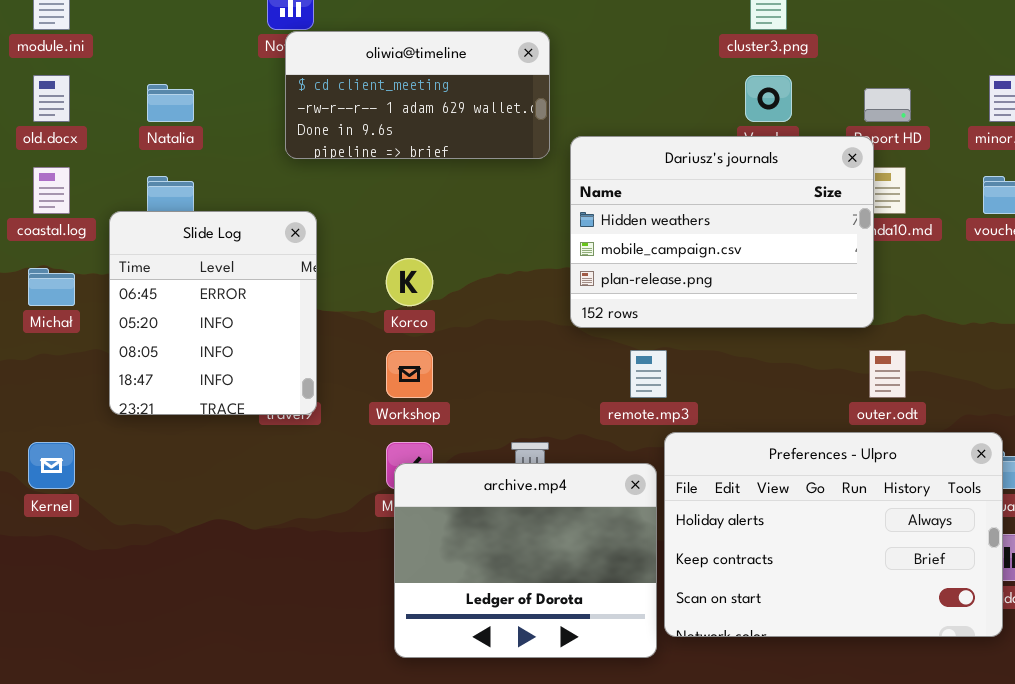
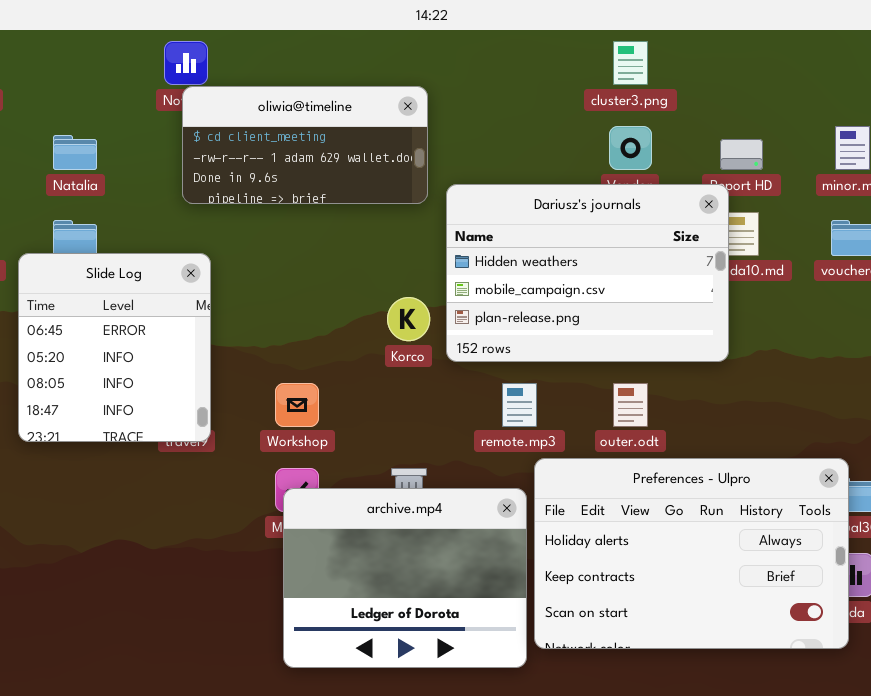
Korco: [386,258,433,306] -> [387,297,430,341], moved
outer.odt: [869,350,906,398] -> [613,383,648,427], moved

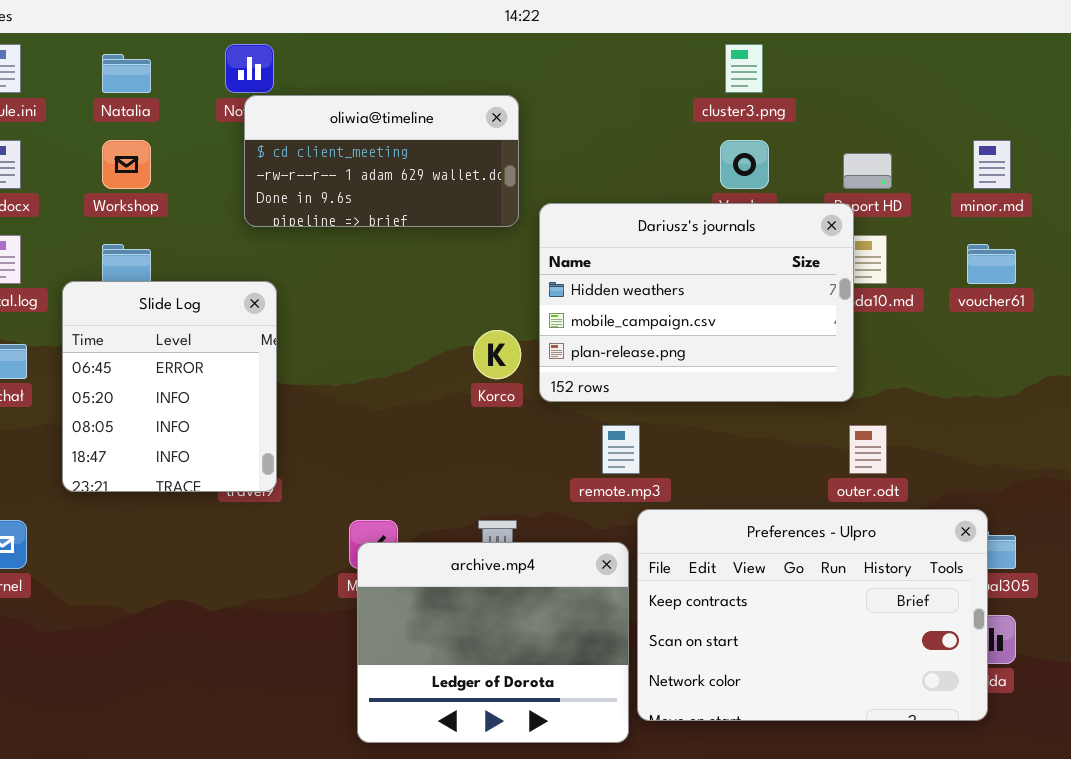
Natalia: [53,135,97,170] -> [102,54,151,93], moved
Workshop: [275,383,319,427] -> [102,140,151,189], moved
outer.odt: [613,383,648,427] -> [849,425,887,474], moved
Preferences - Ulpro: [534,458,849,649] -> [637,509,988,721], scrolled down 1 row

